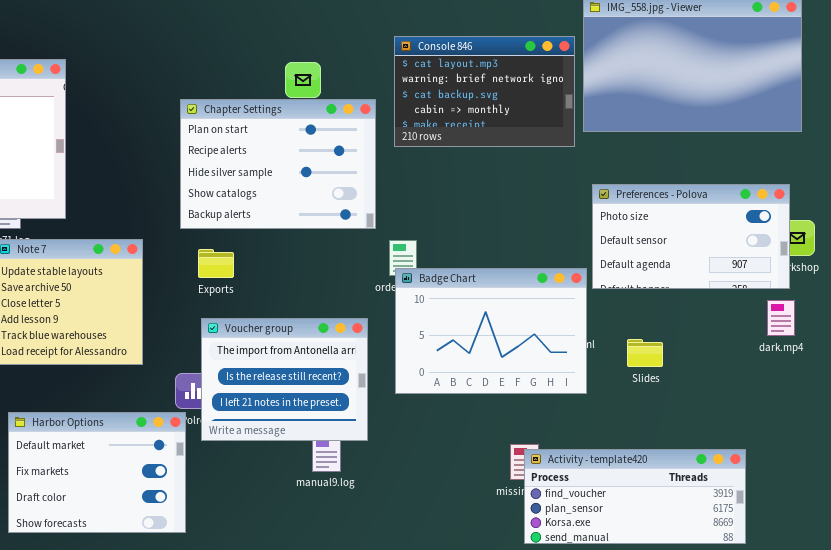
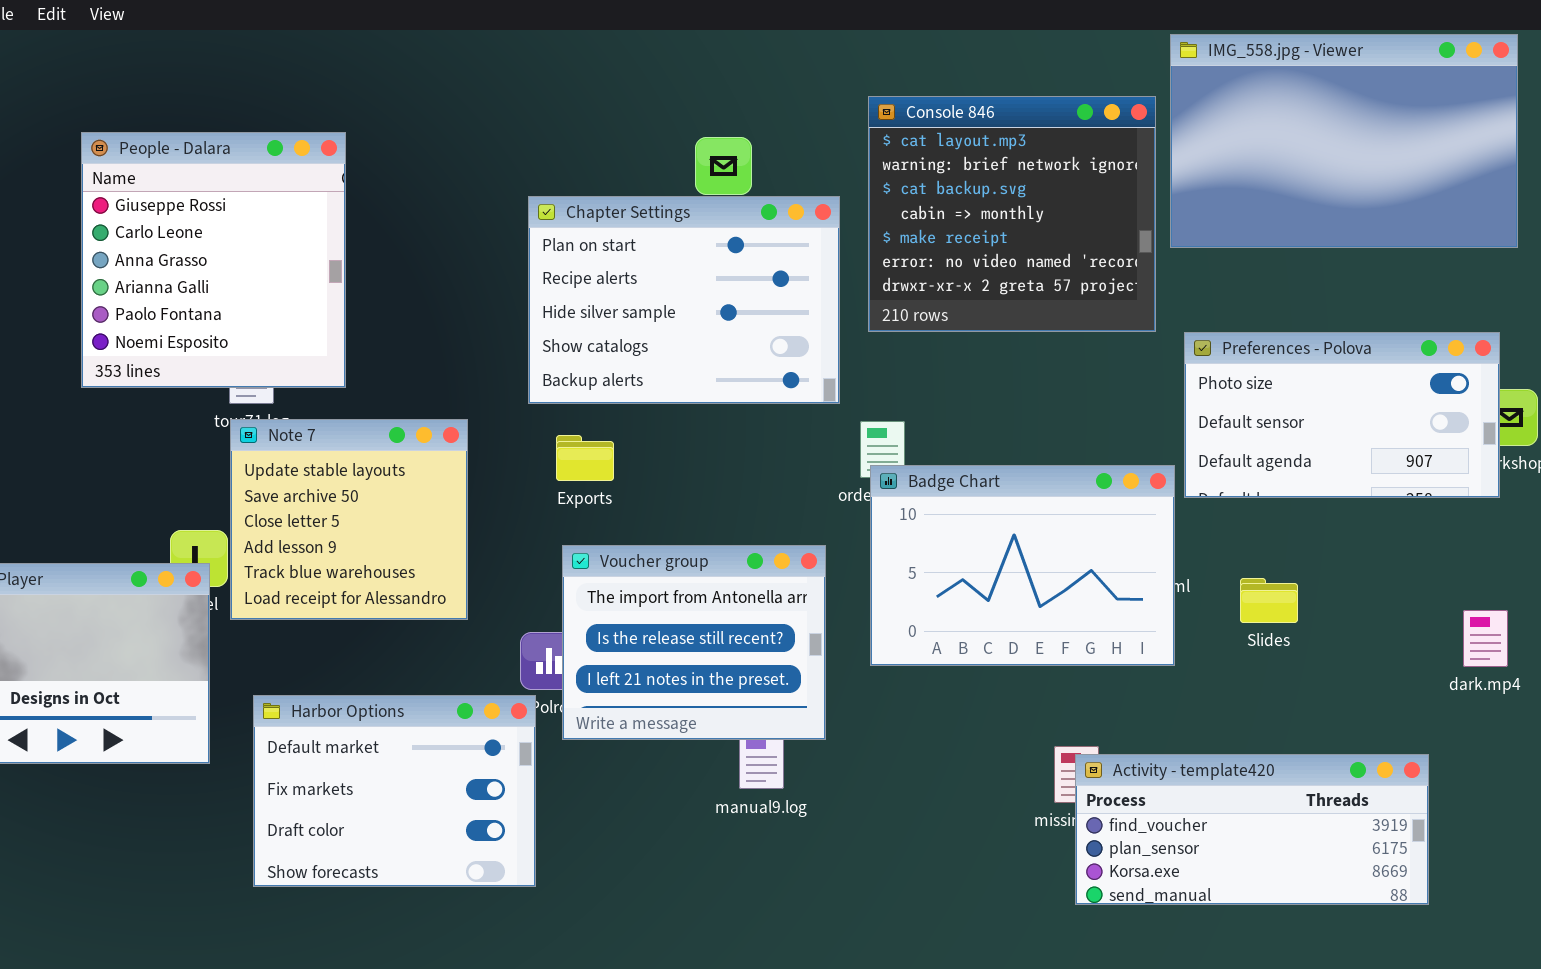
Console 846: [394,36,575,147] -> [868,96,1156,332], resized
dark.mp4: [767,300,795,336] -> [1463,610,1508,667], moved

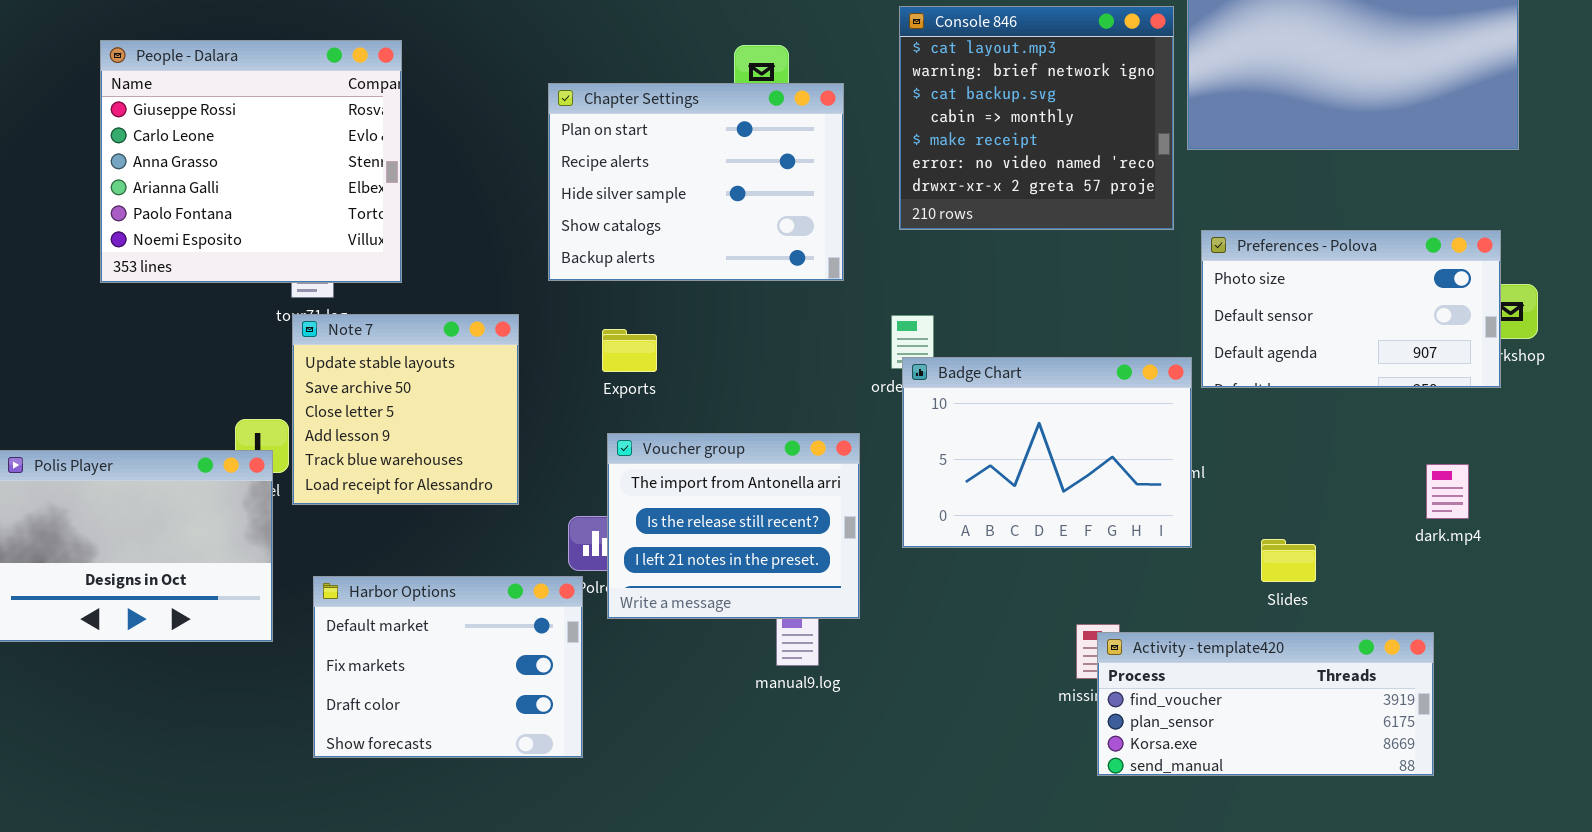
People - Dalara: [81,132,346,388] -> [100,40,402,283], resized
Chapter Settings: [528,196,840,404] -> [548,83,844,281], moved
Slides: [1240,578,1298,623] -> [1261,539,1316,582], moved
dark.mp4: [1463,610,1508,667] -> [1426,464,1469,519], moved

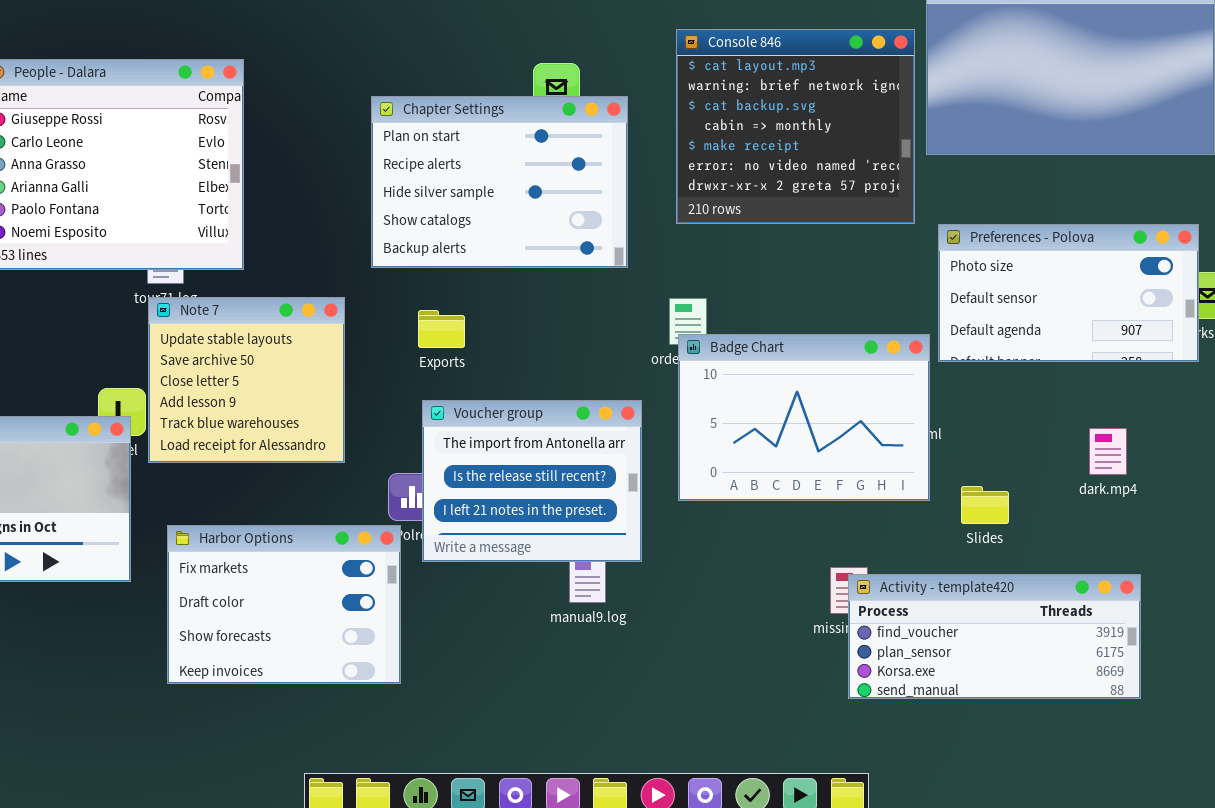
dark.mp4: [1426,464,1469,519] -> [1089,428,1127,475], moved
Slides: [1261,539,1316,582] -> [961,486,1009,524], moved
Harbor Options: [313,576,583,758] -> [167,525,401,684], scrolled down 1 row

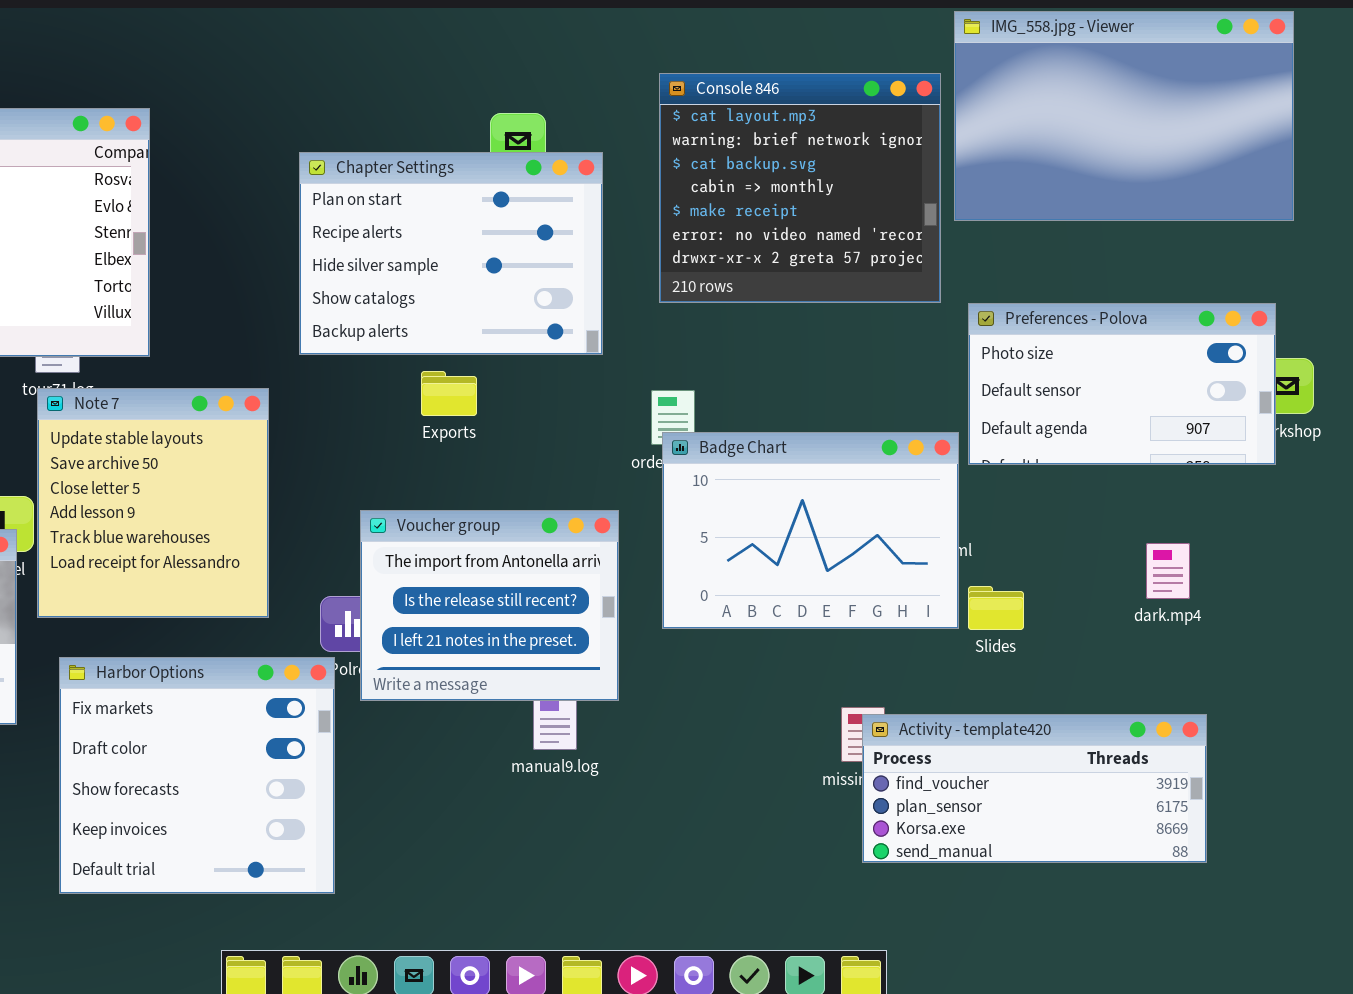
Note 7: [148,297,345,463] -> [37,388,269,618], resized
Exports: [418,310,465,348] -> [421,371,477,416], moved
Slides: [961,486,1009,524] -> [968,586,1024,630], moved
Harbor Options: [167,525,401,684] -> [59,657,335,894], resized

